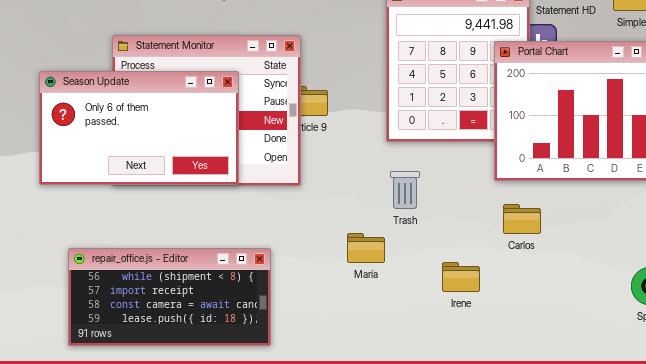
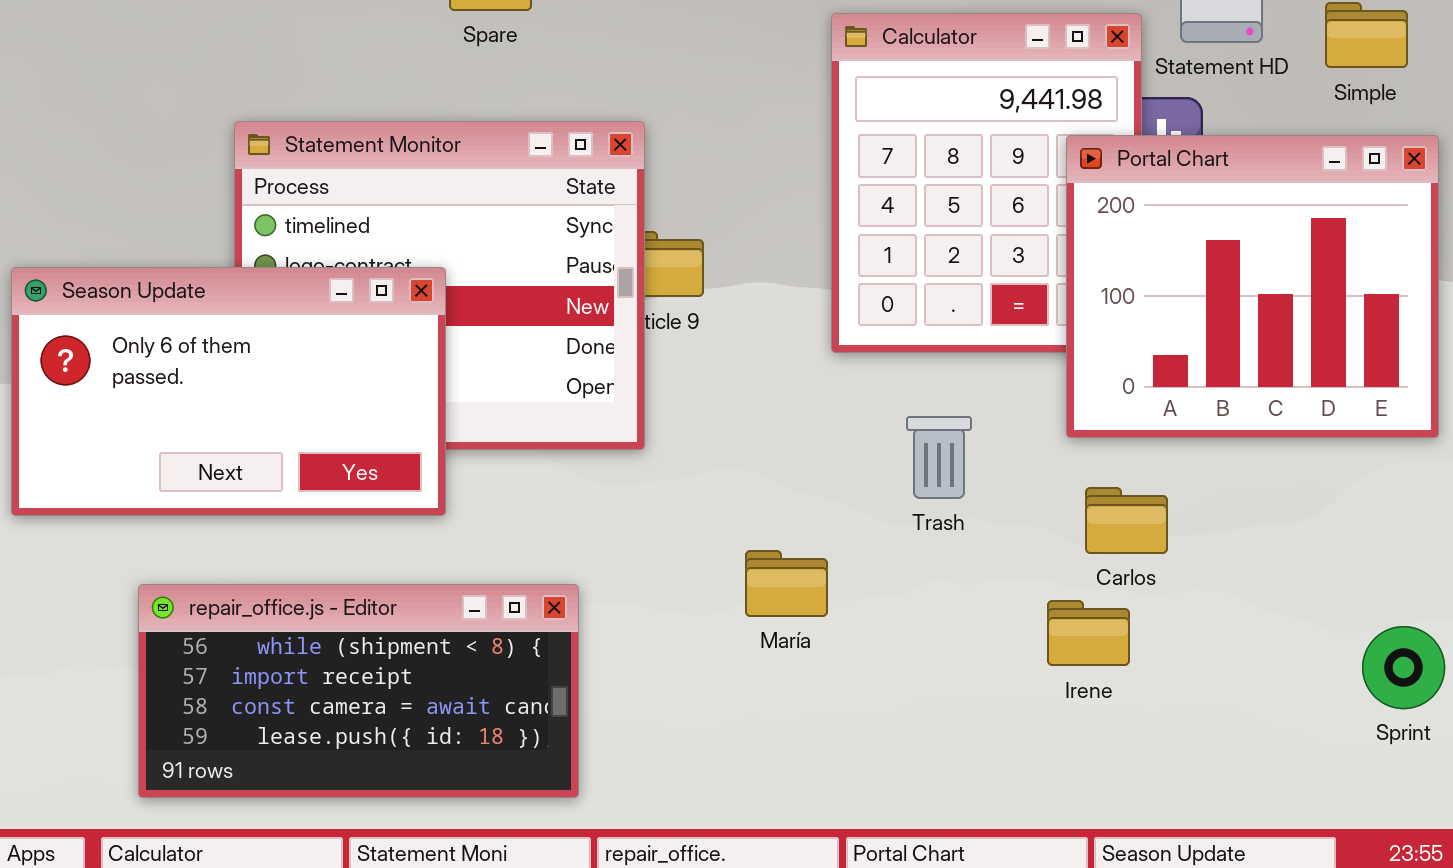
Season Update: [39,71,239,185] -> [11,267,446,516], moved
Trash: [390,171,420,209] -> [906,416,972,499], moved
Irene: [442,262,480,292] -> [1047,600,1130,666], moved

